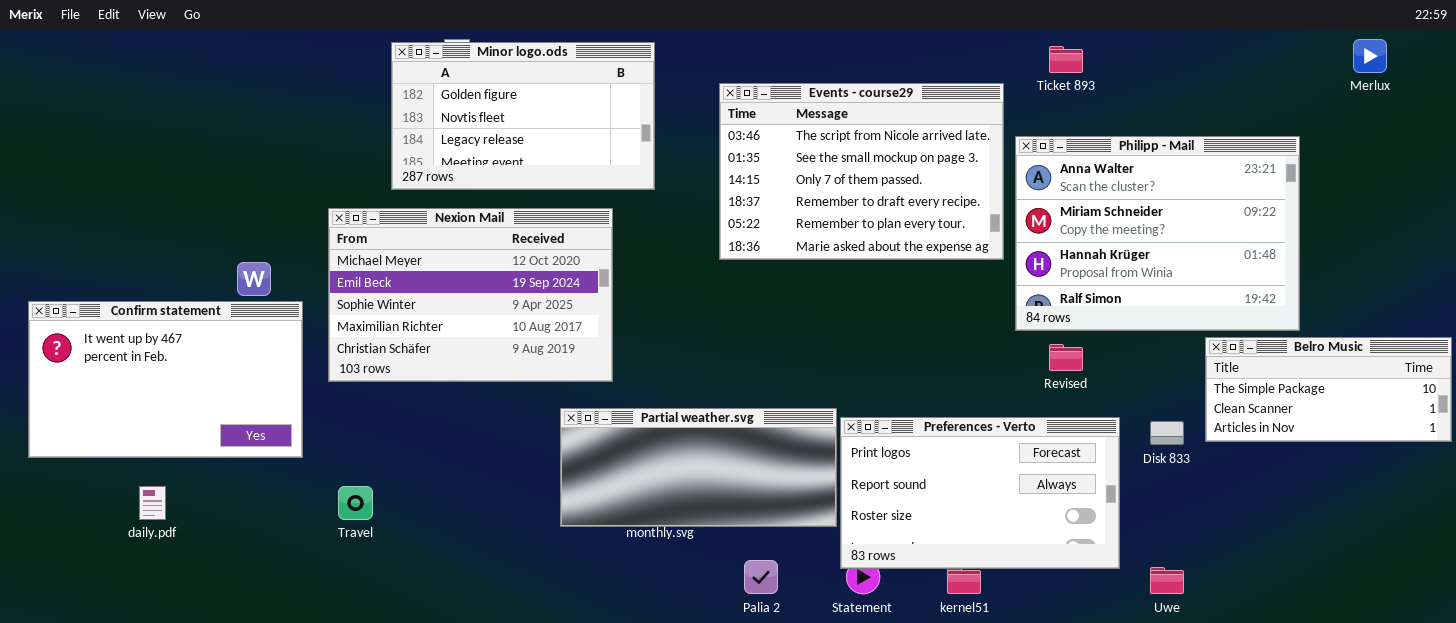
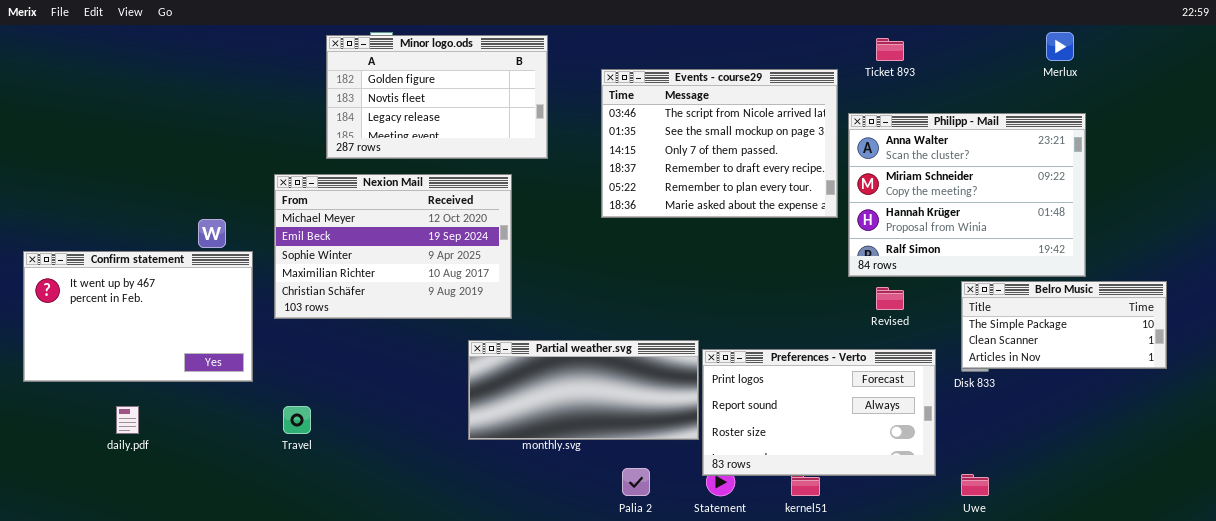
Merlux: [1353,39,1387,73] -> [1046,32,1074,61], moved
Belro Music: [1205,337,1452,442] -> [961,281,1167,369], moved

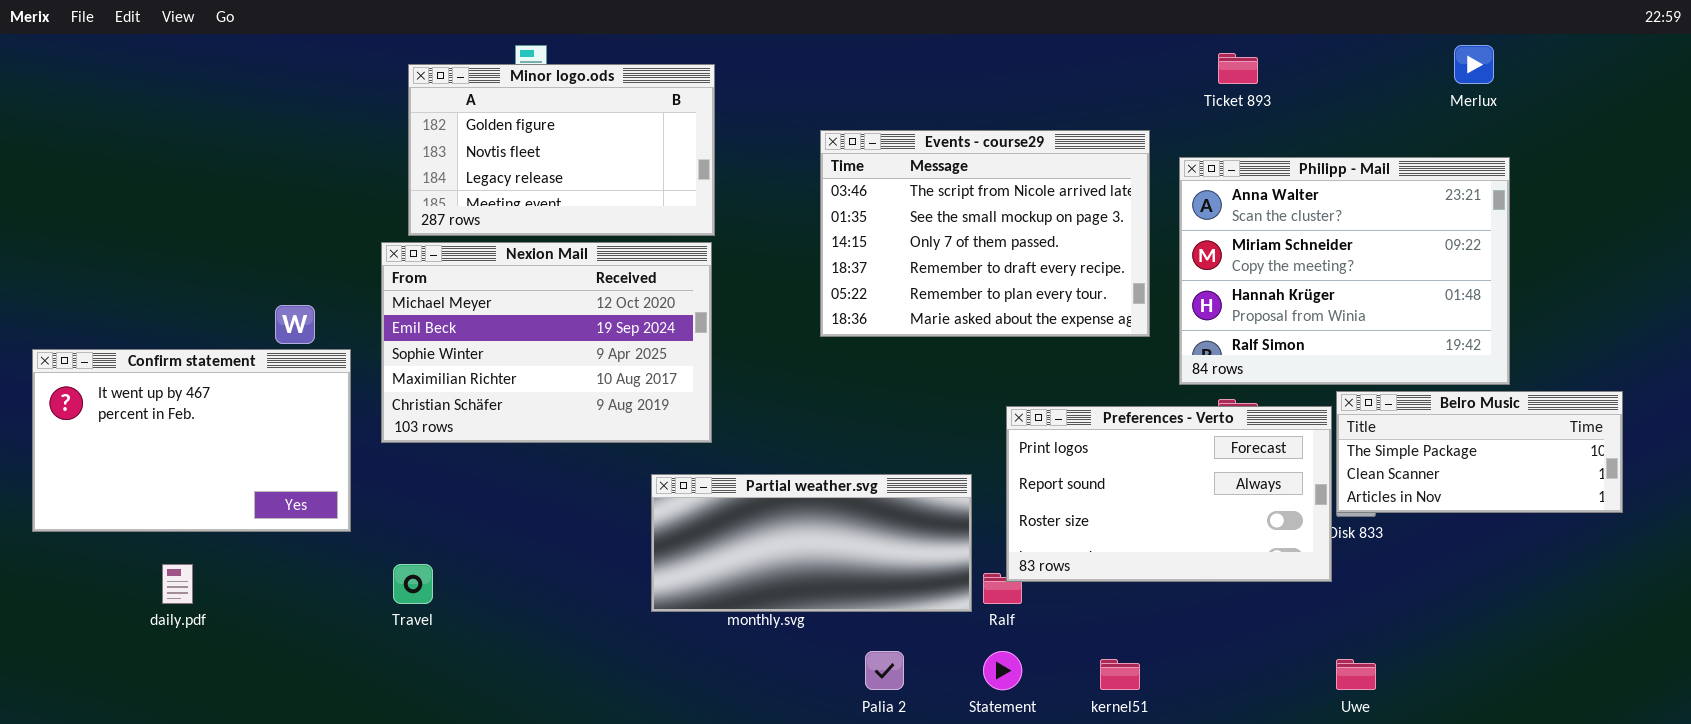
Minor logo.ods: [326,35,548,159] -> [408,64,715,236], moved
Events - course29: [601,69,838,218] -> [820,130,1150,337], moved
Preferences - Verto: [702,349,936,476] -> [1006,406,1332,582], moved

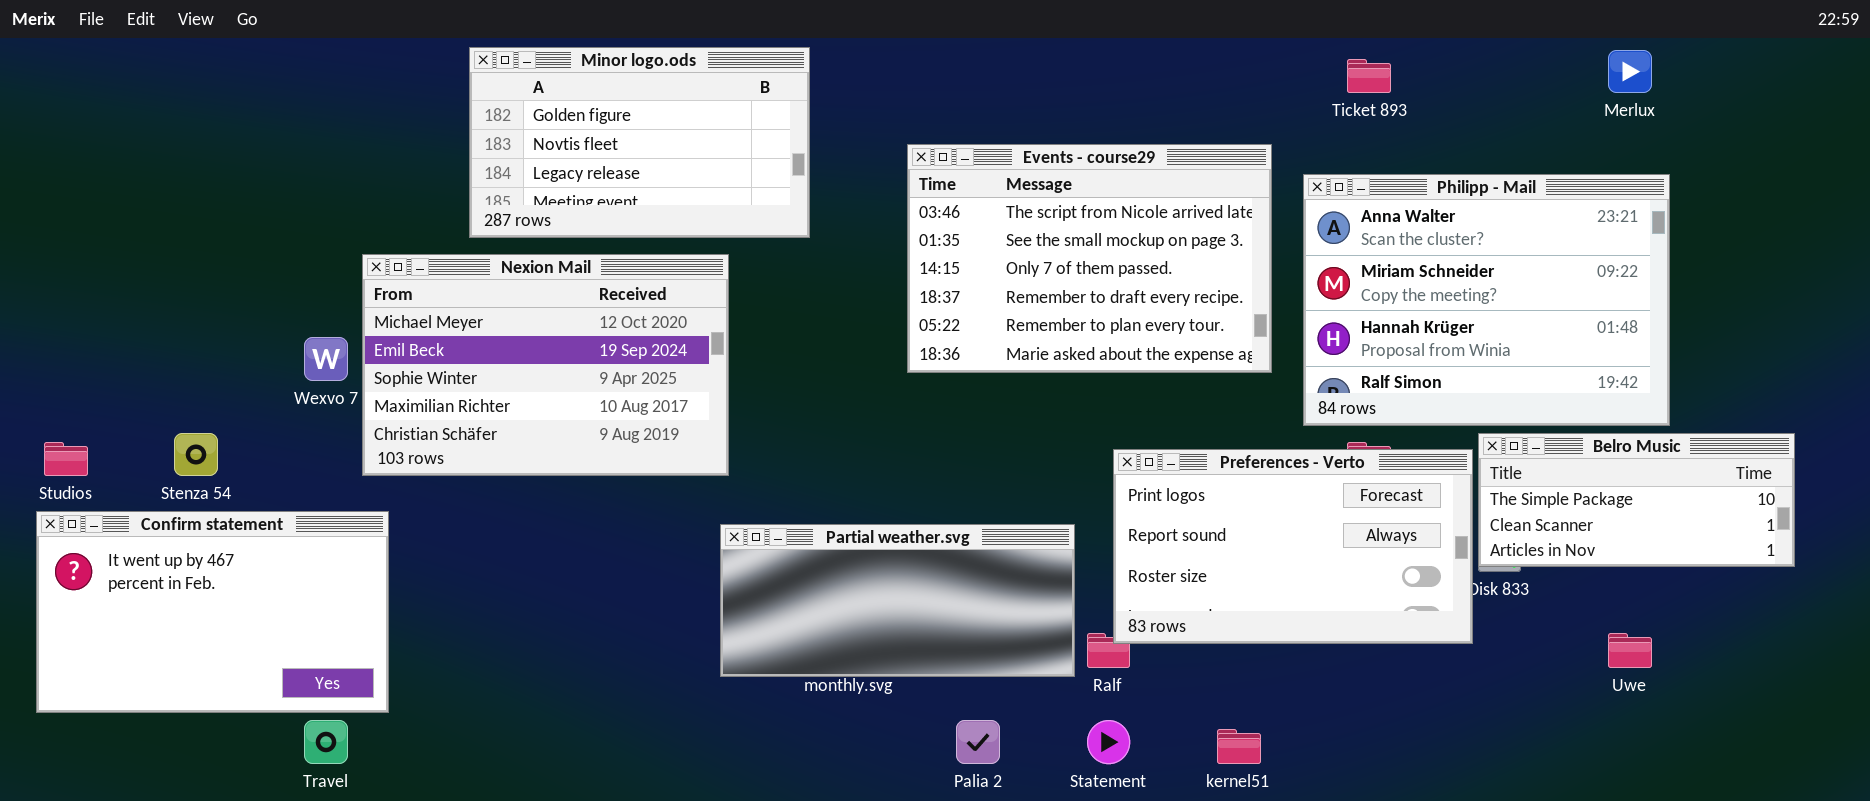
Minor logo.ods: [408,64,715,236] -> [469,47,810,238], moved
Nexion Mail: [381,242,712,443] -> [362,254,729,476], moved
Confirm statement: [32,349,351,532] -> [36,511,389,713], moved
Travel: [393,564,433,604] -> [304,720,348,764], moved
Uwe: [1336,659,1376,690] -> [1608,633,1652,668], moved

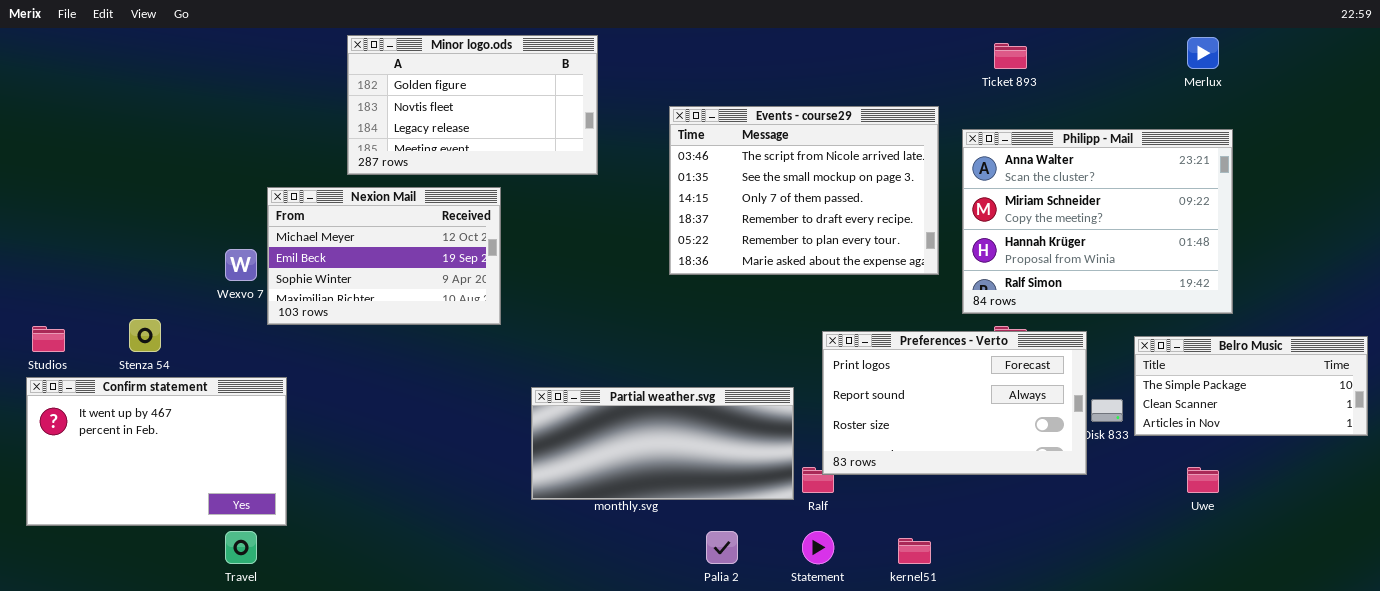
Nexion Mail: [362,254,729,476] -> [267,187,501,325], resized
Belro Music: [1478,433,1795,567] -> [1134,336,1368,436], moved

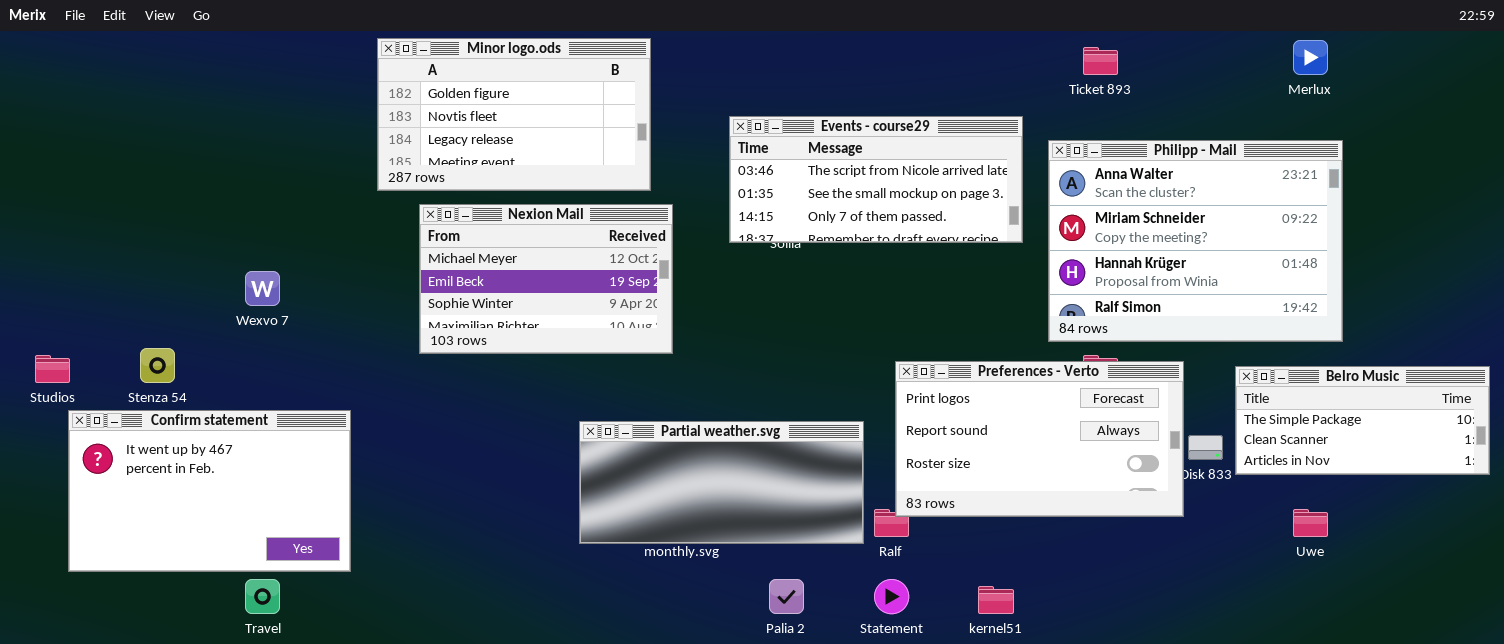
Events - course29: [669,106,939,275] -> [729,116,1023,243], resized
Nexion Mail: [267,187,501,325] -> [419,204,673,354], moved
Confirm statement: [26,377,287,526] -> [68,410,351,572], moved

